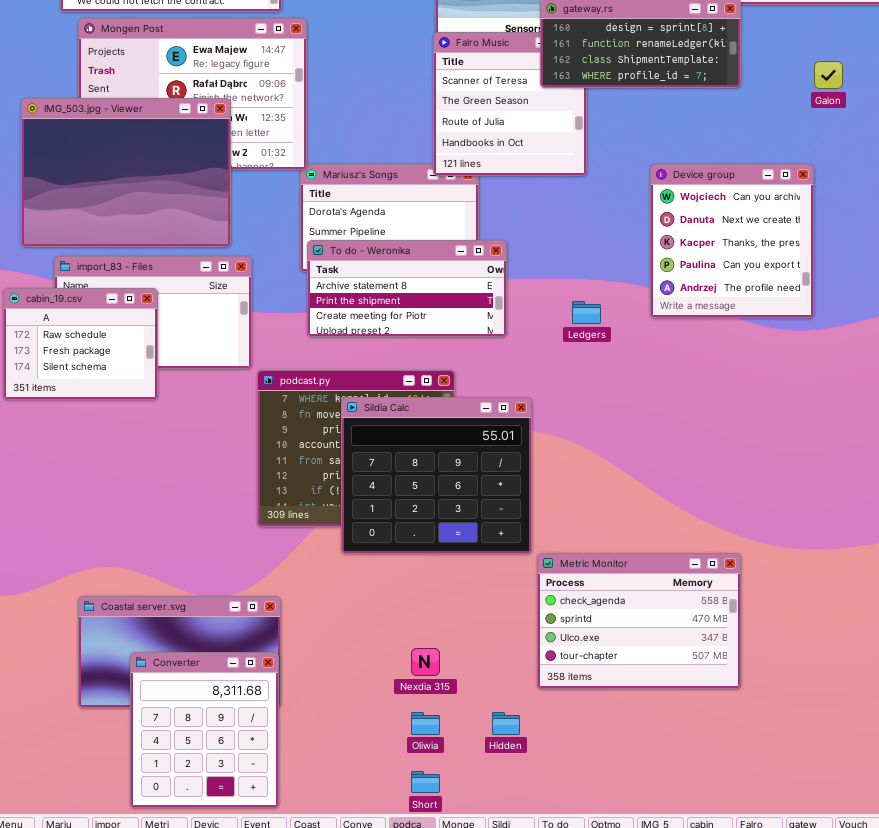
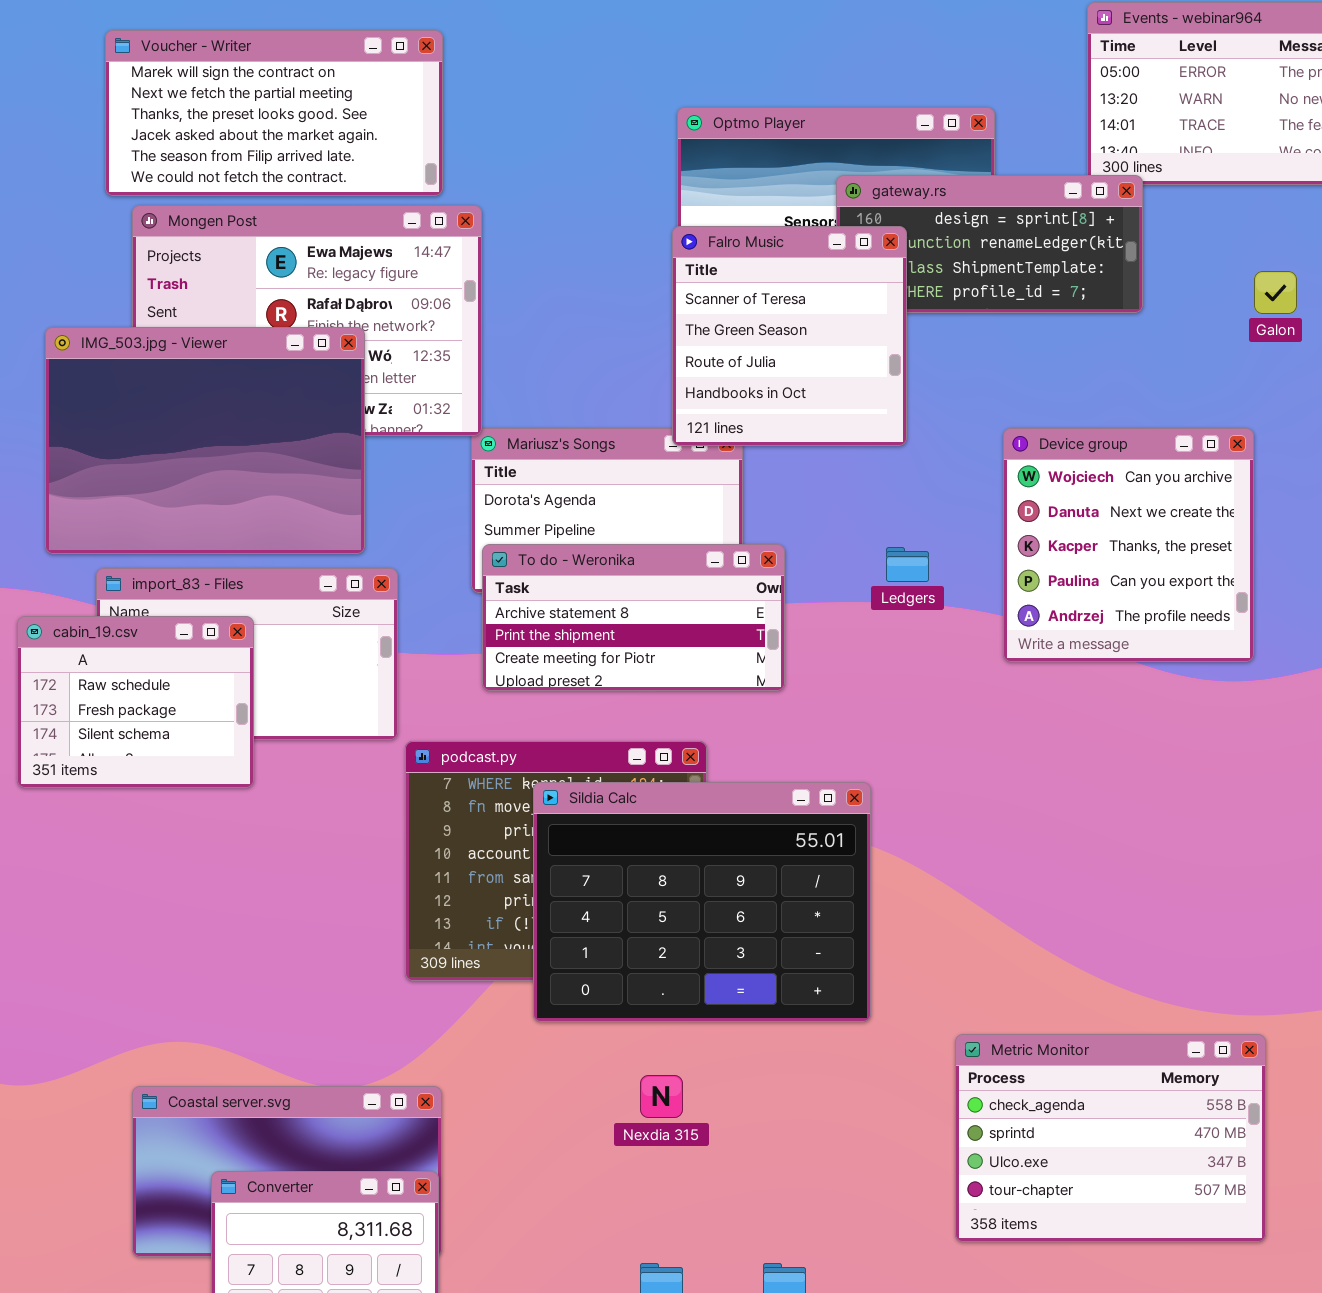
Falro Music: [433,32,587,176] -> [672,226,907,446], raised
Ledgers: [572,301,601,324] -> [886,547,929,582], moved
Sildia Calc: [341,397,532,554] -> [533,782,871,1022], resized
Metric Monitor: [537,553,741,689] -> [955,1034,1266,1242], moved
Nexdia 315: [411,648,440,676] -> [640,1075,683,1118], moved

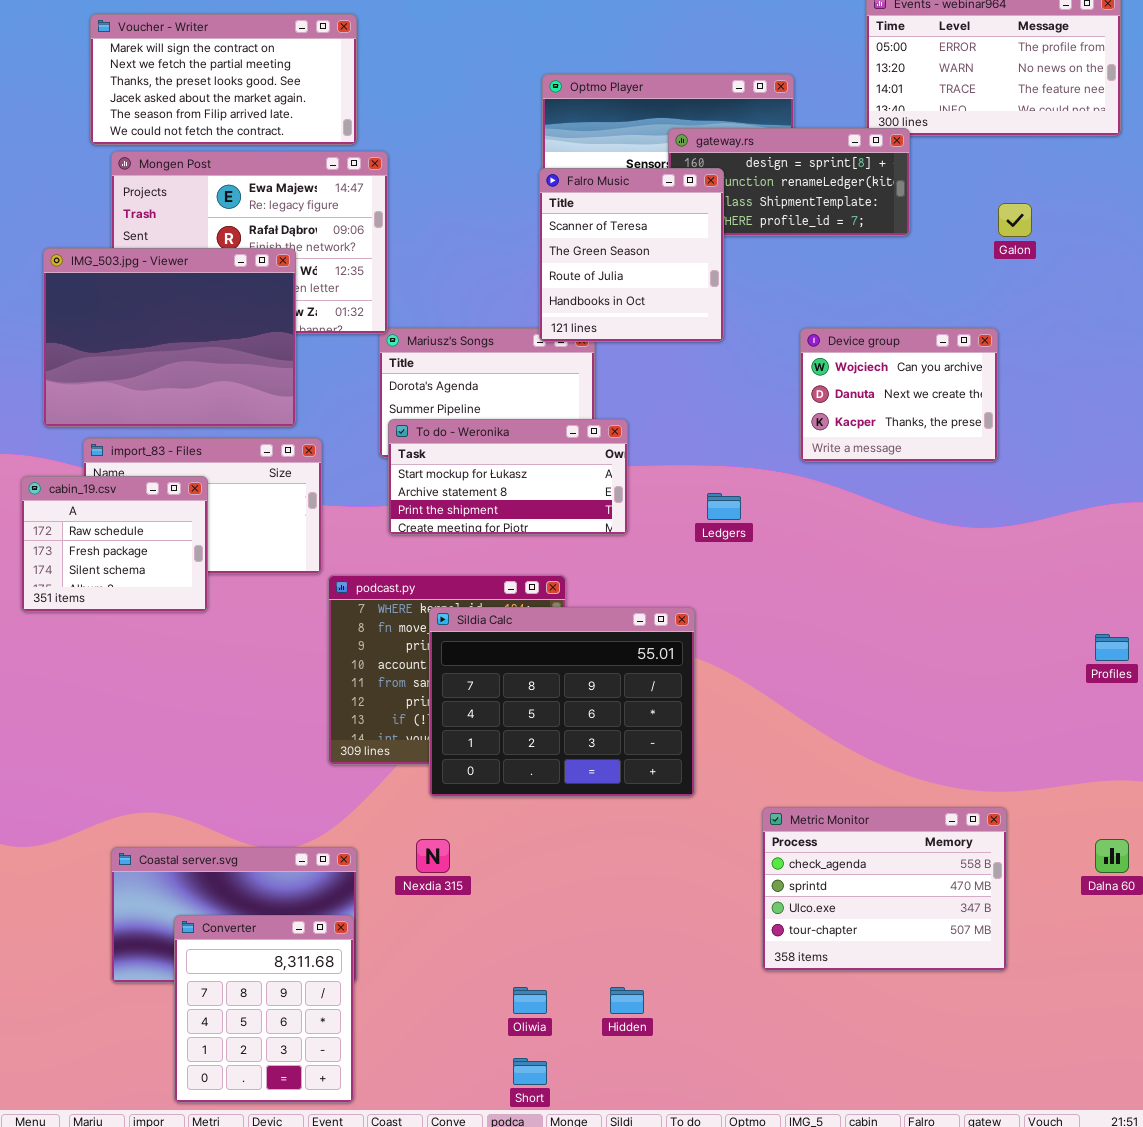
Device group: [1003,428,1254,662] -> [800,328,998,462], resized
To do - Weronika: [482,544,785,691] -> [388,419,628,535], scrolled up 1 row
Ledgers: [886,547,929,582] -> [707,493,741,520], moved
Nexdia 315: [640,1075,683,1118] -> [416,839,450,873], moved

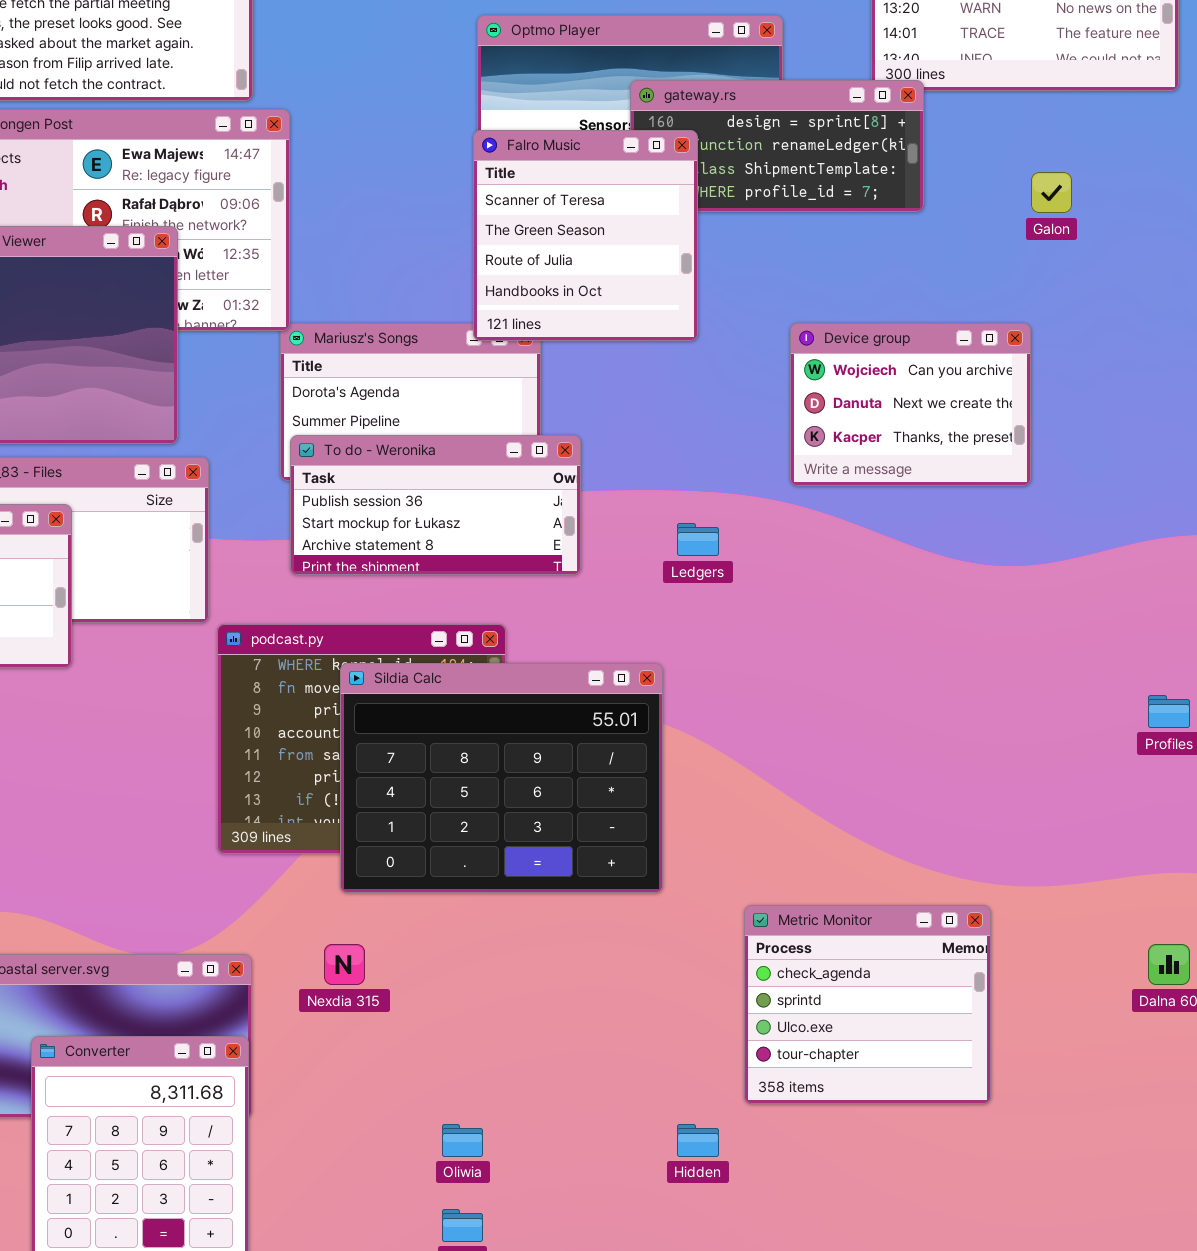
To do - Weronika: [388,419,628,535] -> [290,435,581,575], scrolled up 1 row
Metric Monitor: [762,807,1007,971] -> [744,905,991,1104], resized
Hidden: [610,987,644,1014] -> [677,1124,719,1157], moved

